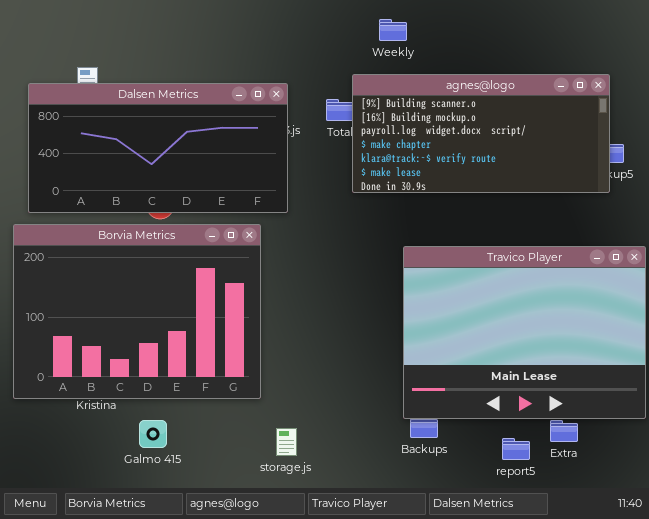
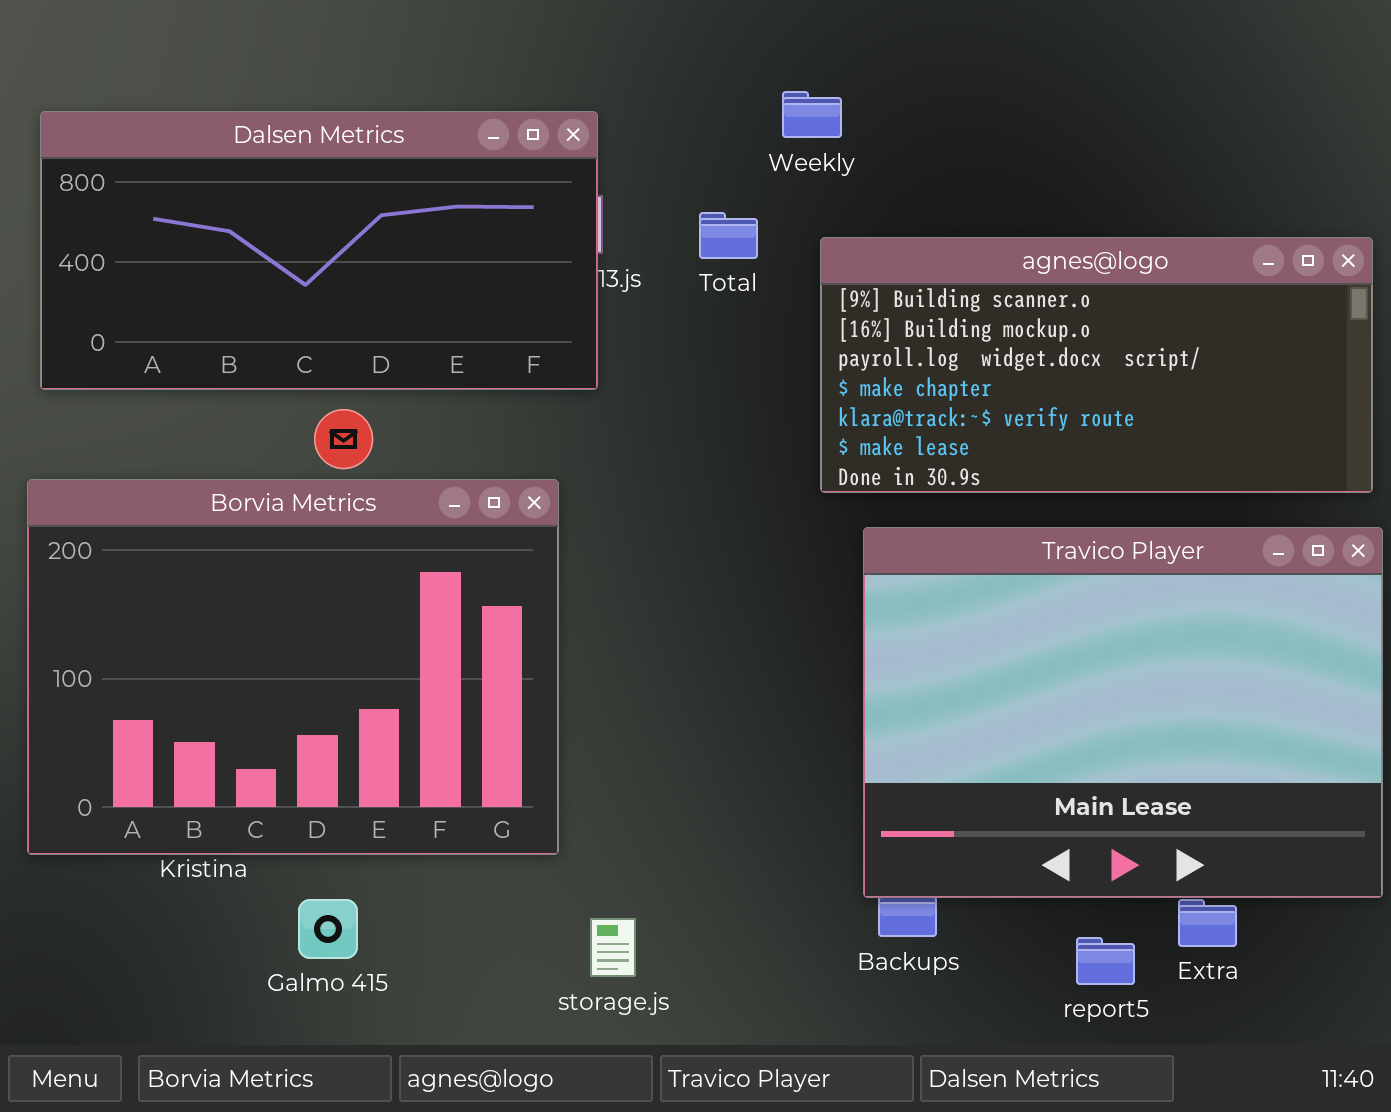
Weekly: [379,19,407,41] -> [782,91,842,138], moved
agnes@logo: [352,74,610,193] -> [820,237,1373,493], moved
Dalsen Metrics: [28,83,288,213] -> [40,111,598,390], moved

